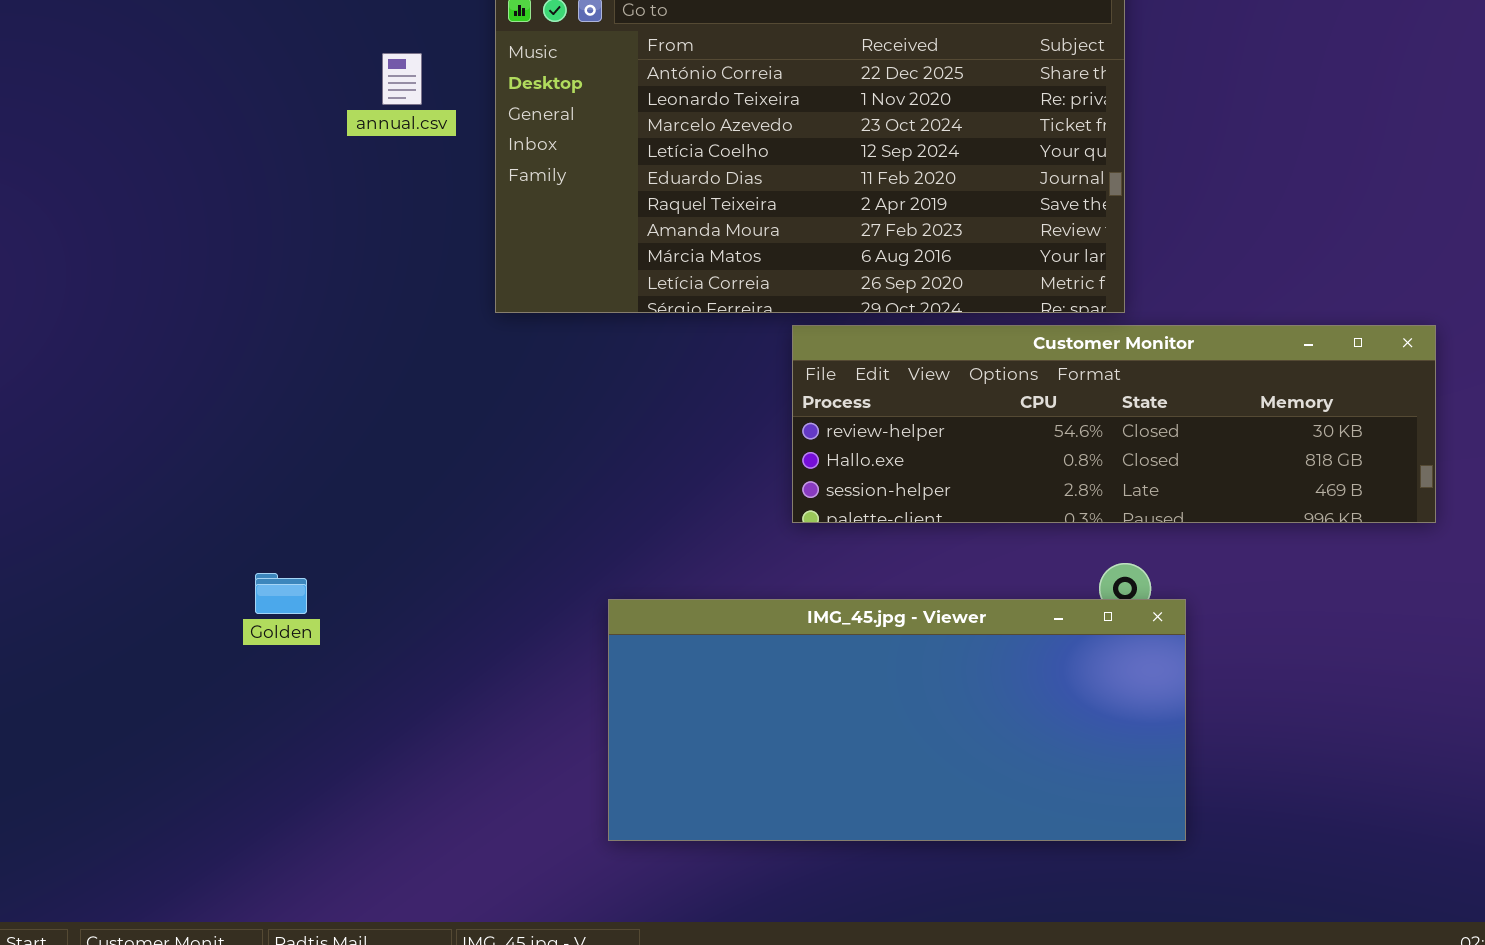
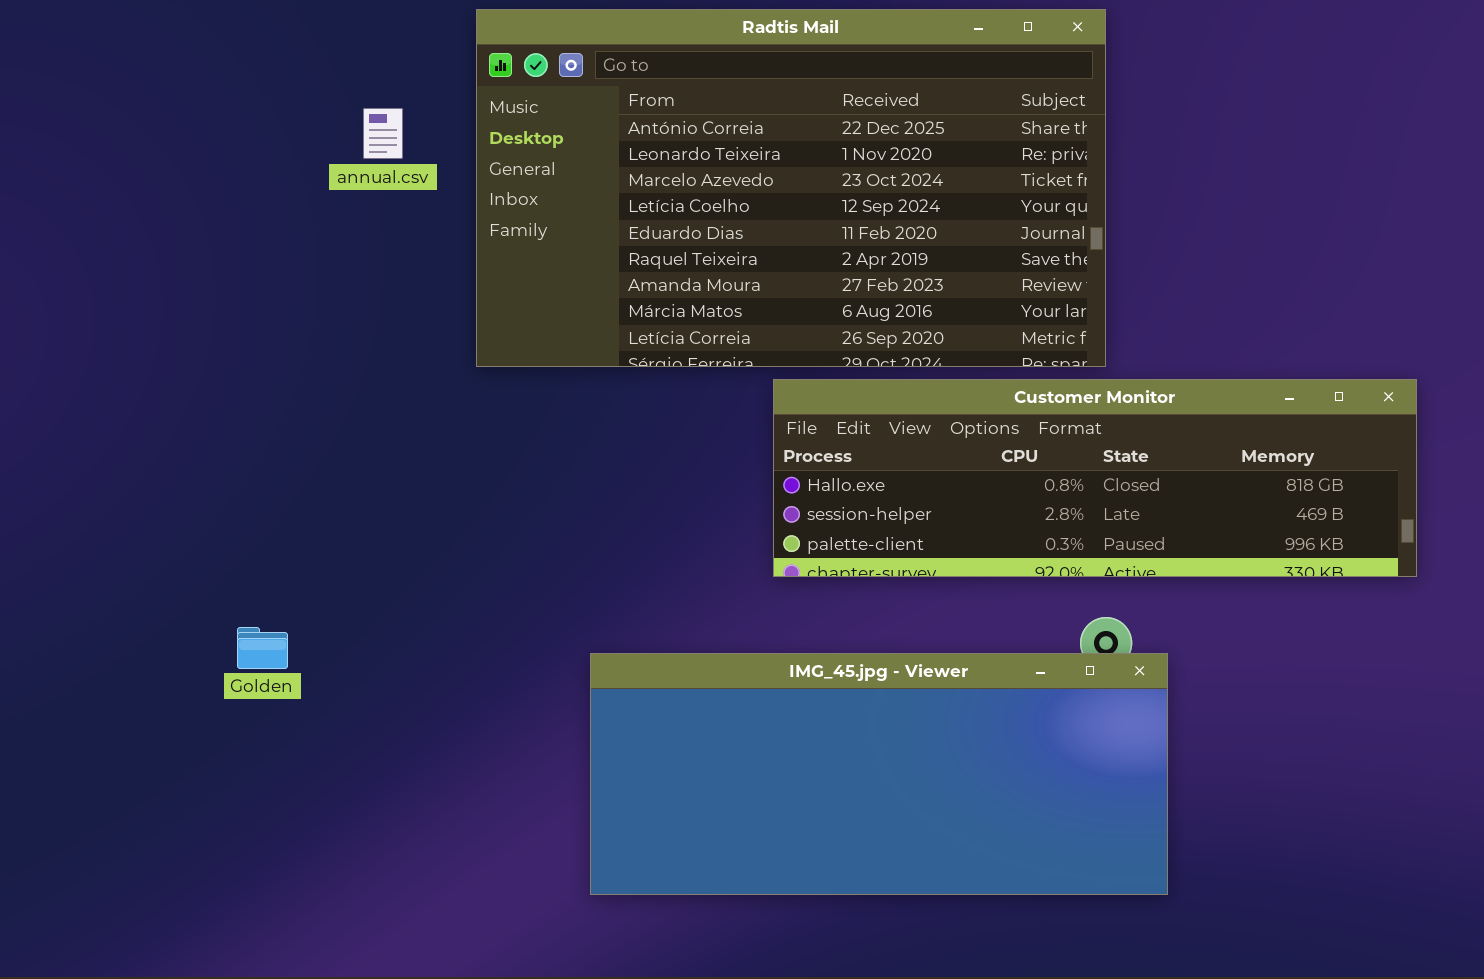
Customer Monitor: [792,325,1436,523] -> [773,379,1417,577], scrolled down 1 row

